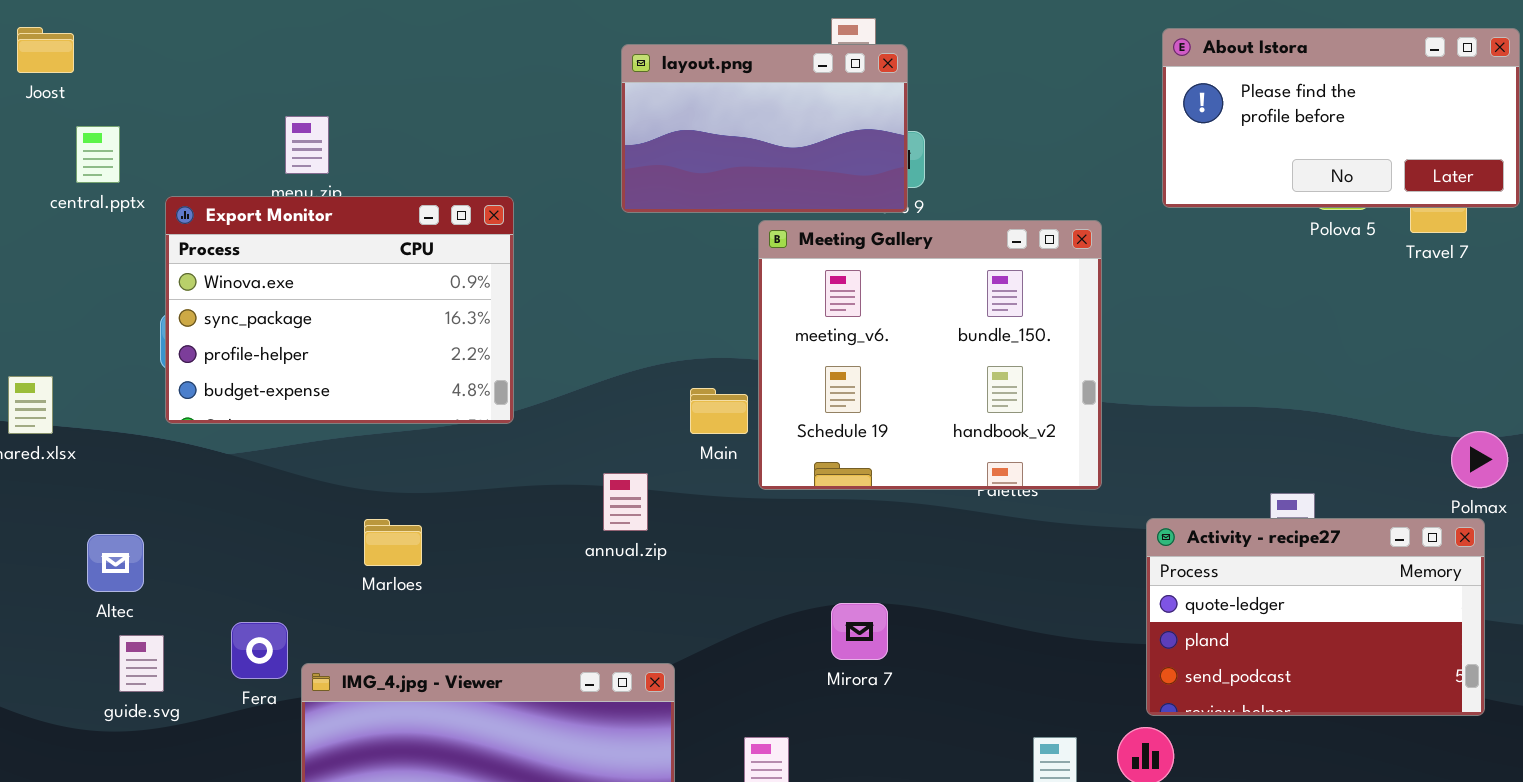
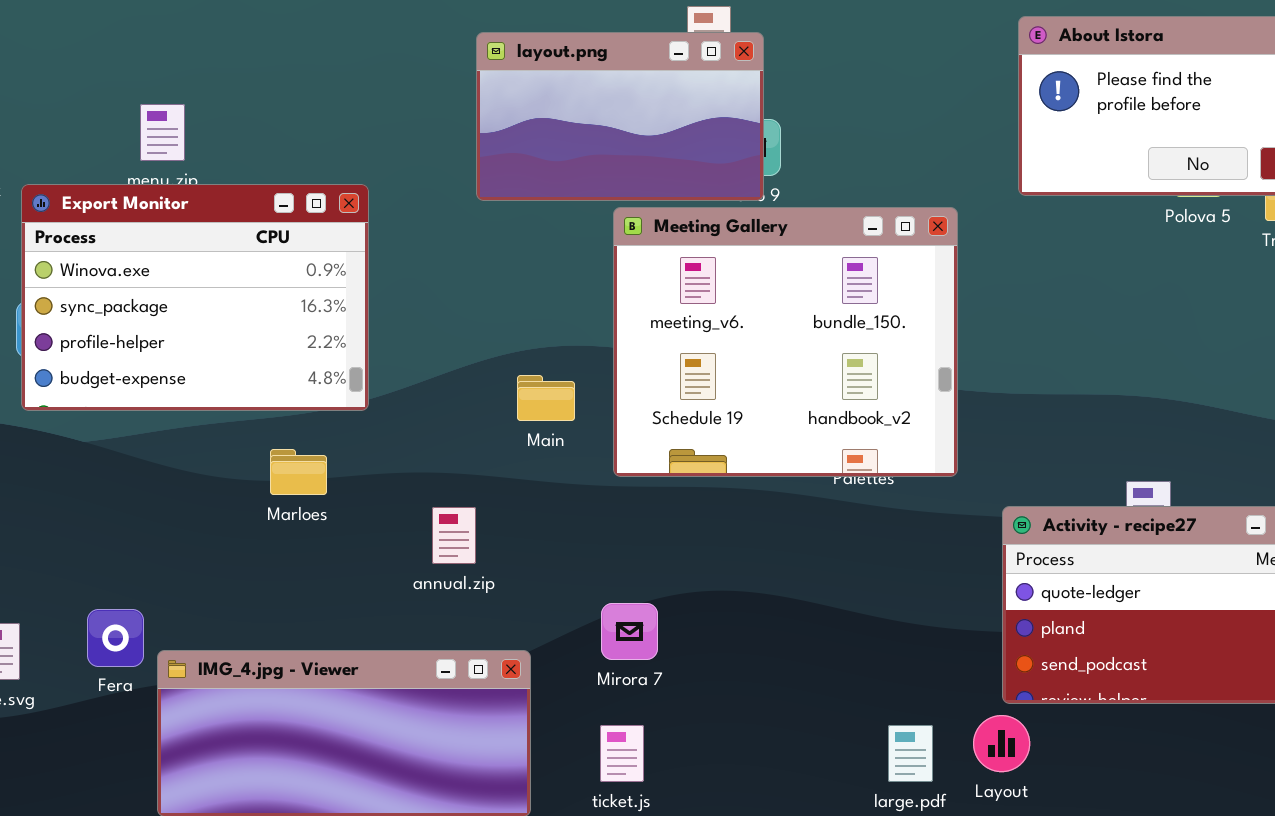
Main: [690,388,748,434] -> [517,375,575,421], moved
annual.zip: [603,473,648,531] -> [432,507,476,564], moved
Marloes: [364,519,422,566] -> [270,449,327,495], moved
Mirora 7: [831,603,888,660] -> [601,603,658,660], moved

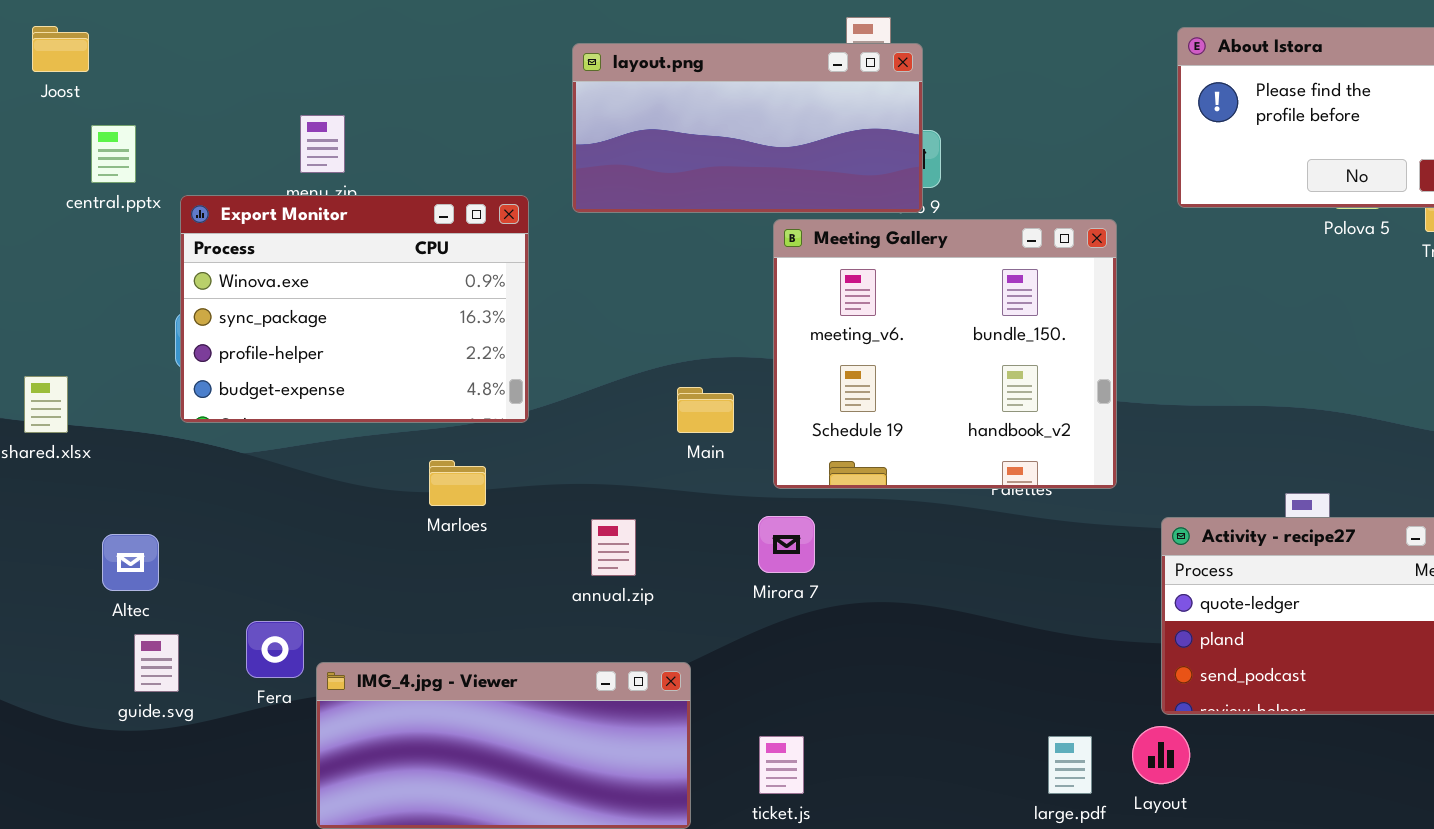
layout.png: [476,32,764,201] -> [572,43,923,213], resized
Mirora 7: [601,603,658,660] -> [758,516,815,573], moved

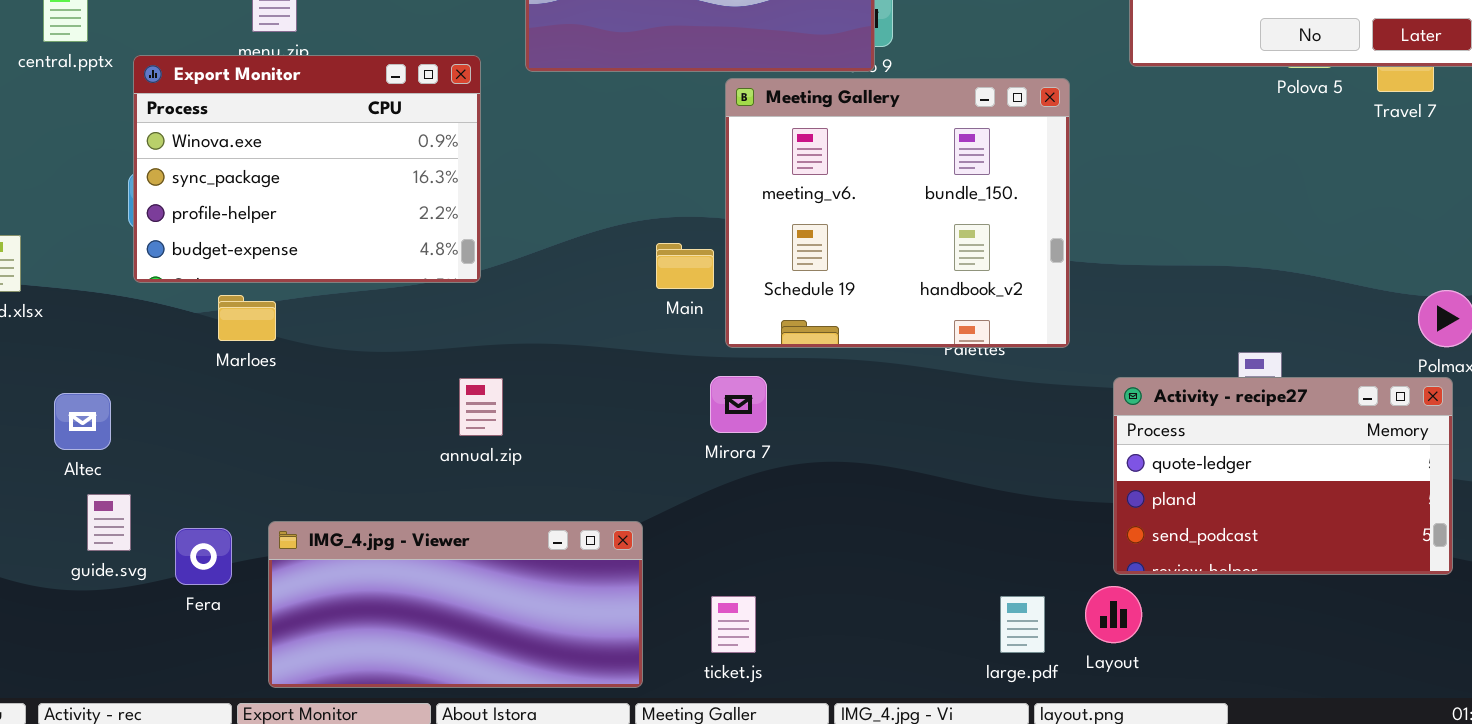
Main: [677,387,734,433] -> [656,243,714,289], moved
Marloes: [429,460,486,506] -> [218,295,276,341], moved
annual.zip: [591,519,636,576] -> [459,378,503,436], moved
Fera: [246,621,304,678] -> [175,528,232,585], moved

